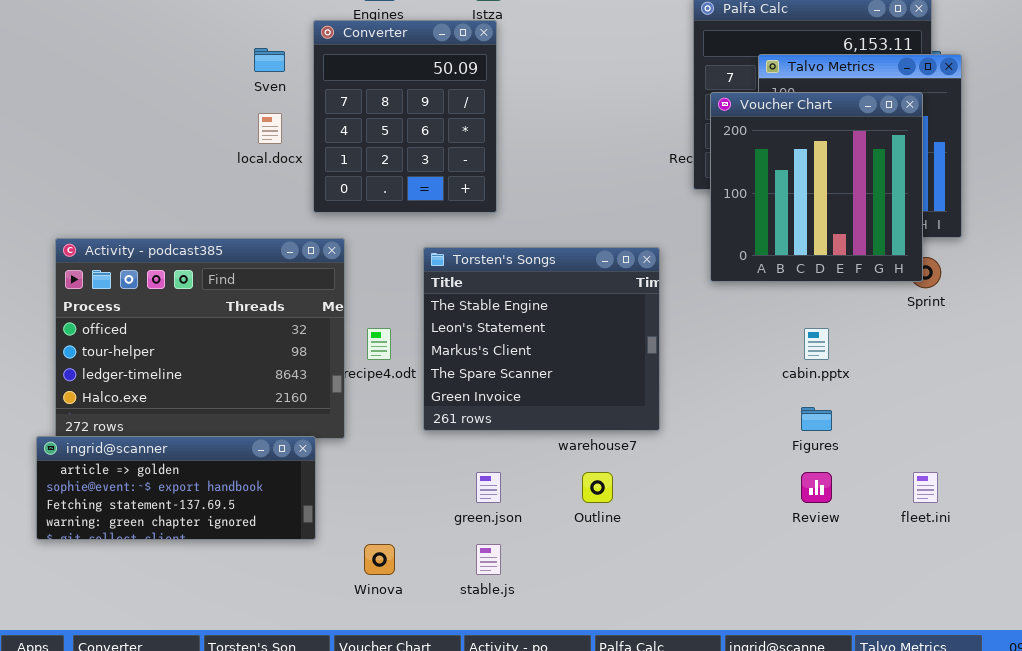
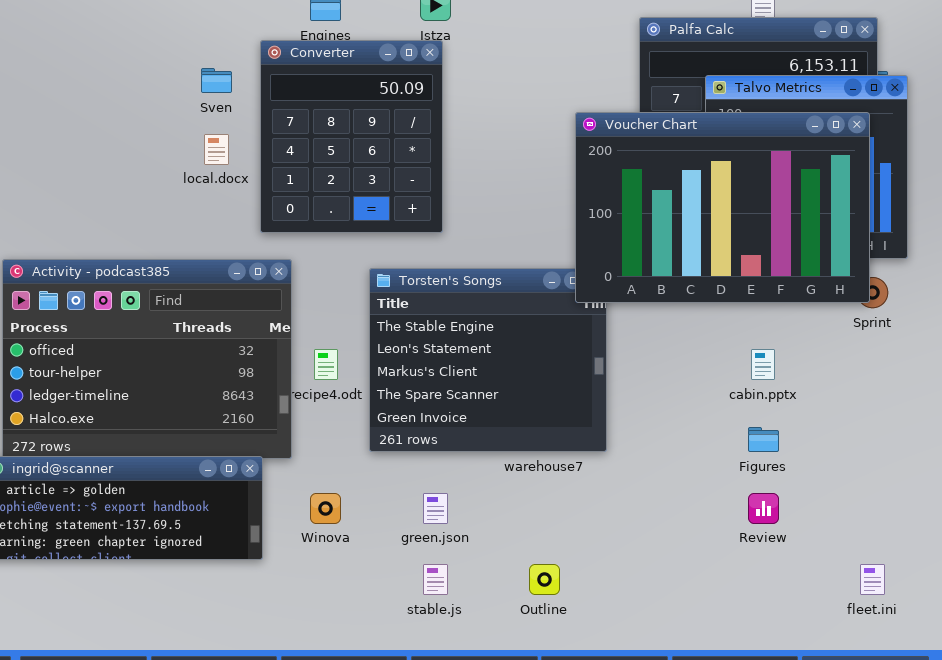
Voucher Chart: [710,92,923,282] -> [575,112,870,303], resized
Outline: [582,472,613,503] -> [529,564,560,595], moved
fleet.ini: [913,472,938,503] -> [860,564,885,595], moved
Winova: [364,544,395,575] -> [310,493,341,524], moved

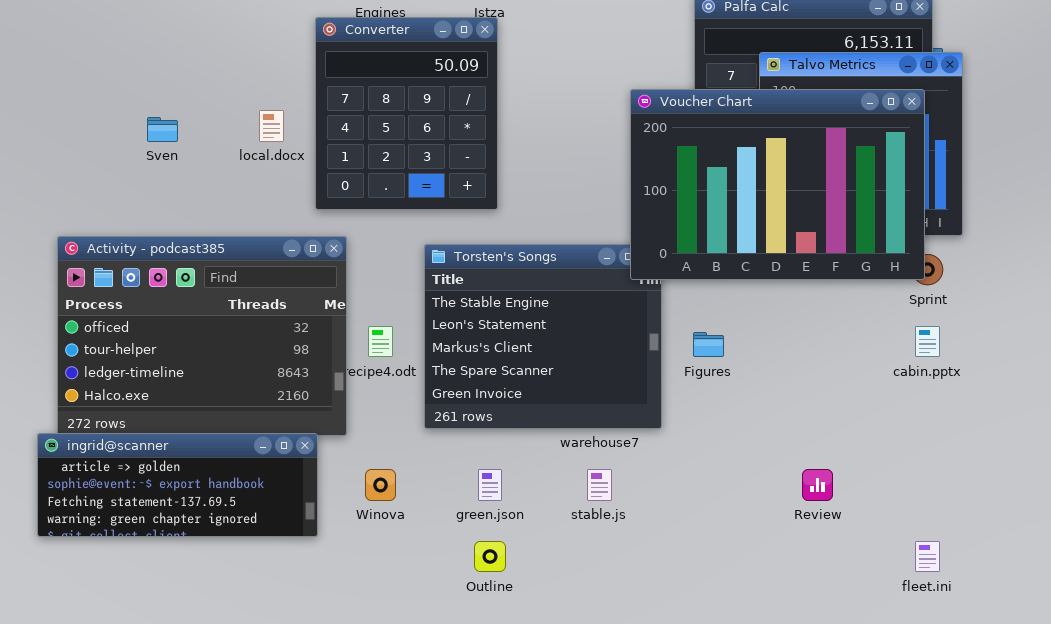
Sven: [201,68,232,93] -> [147,117,178,142], moved
cabin.pptx: [751,349,775,380] -> [915,326,940,357], moved
Figures: [748,427,779,452] -> [693,332,724,357], moved
stable.js: [423,564,448,595] -> [587,469,612,501], moved
Outline: [529,564,560,595] -> [474,541,506,572], moved

